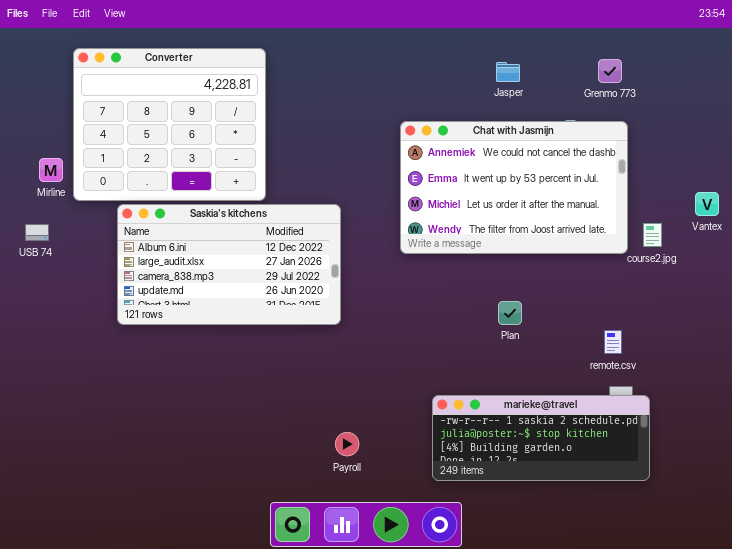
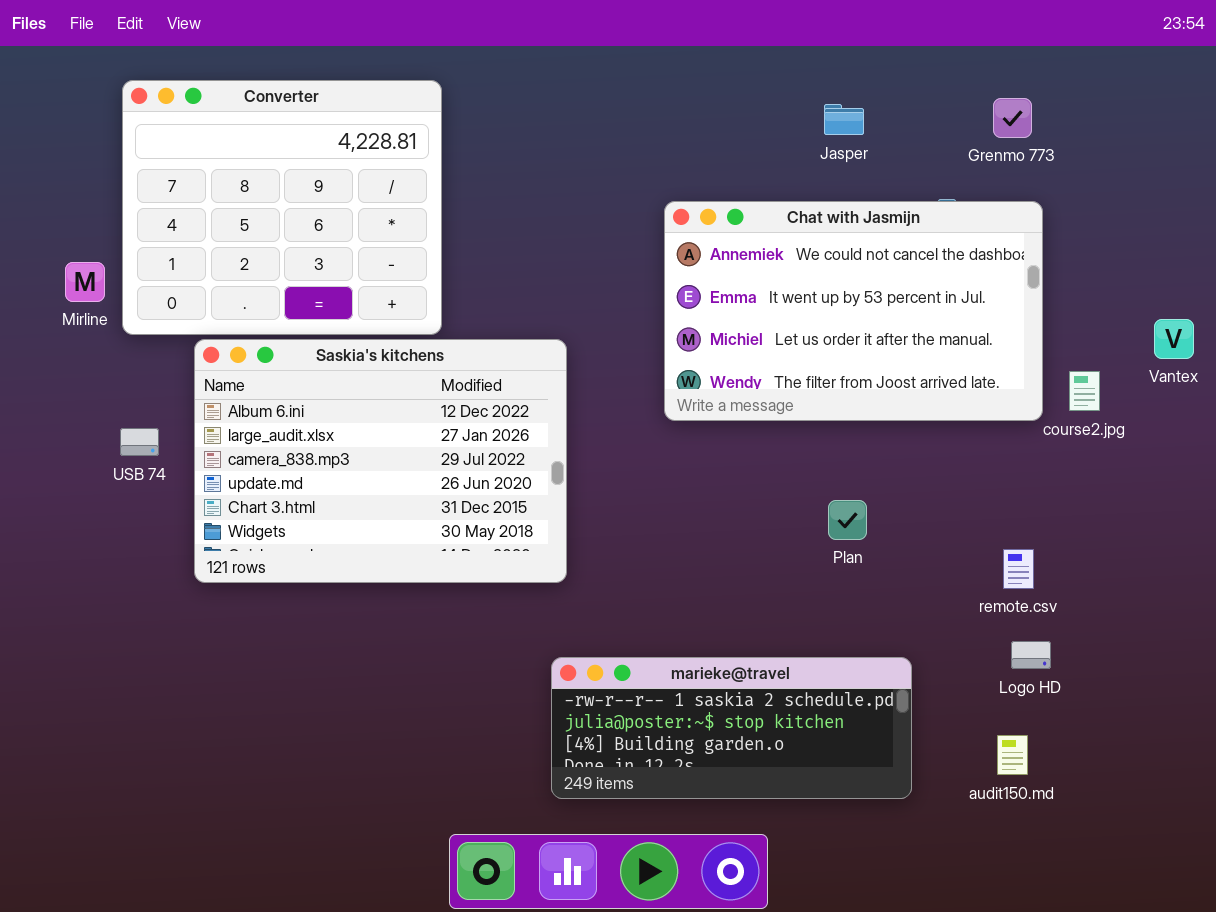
Saskia's kitchens: [117,204,341,325] -> [194,339,567,583], resized
USB 74: [25,224,49,241] -> [120,428,159,456], moved
marieke@travel: [432,395,650,481] -> [551,657,912,799], moved

